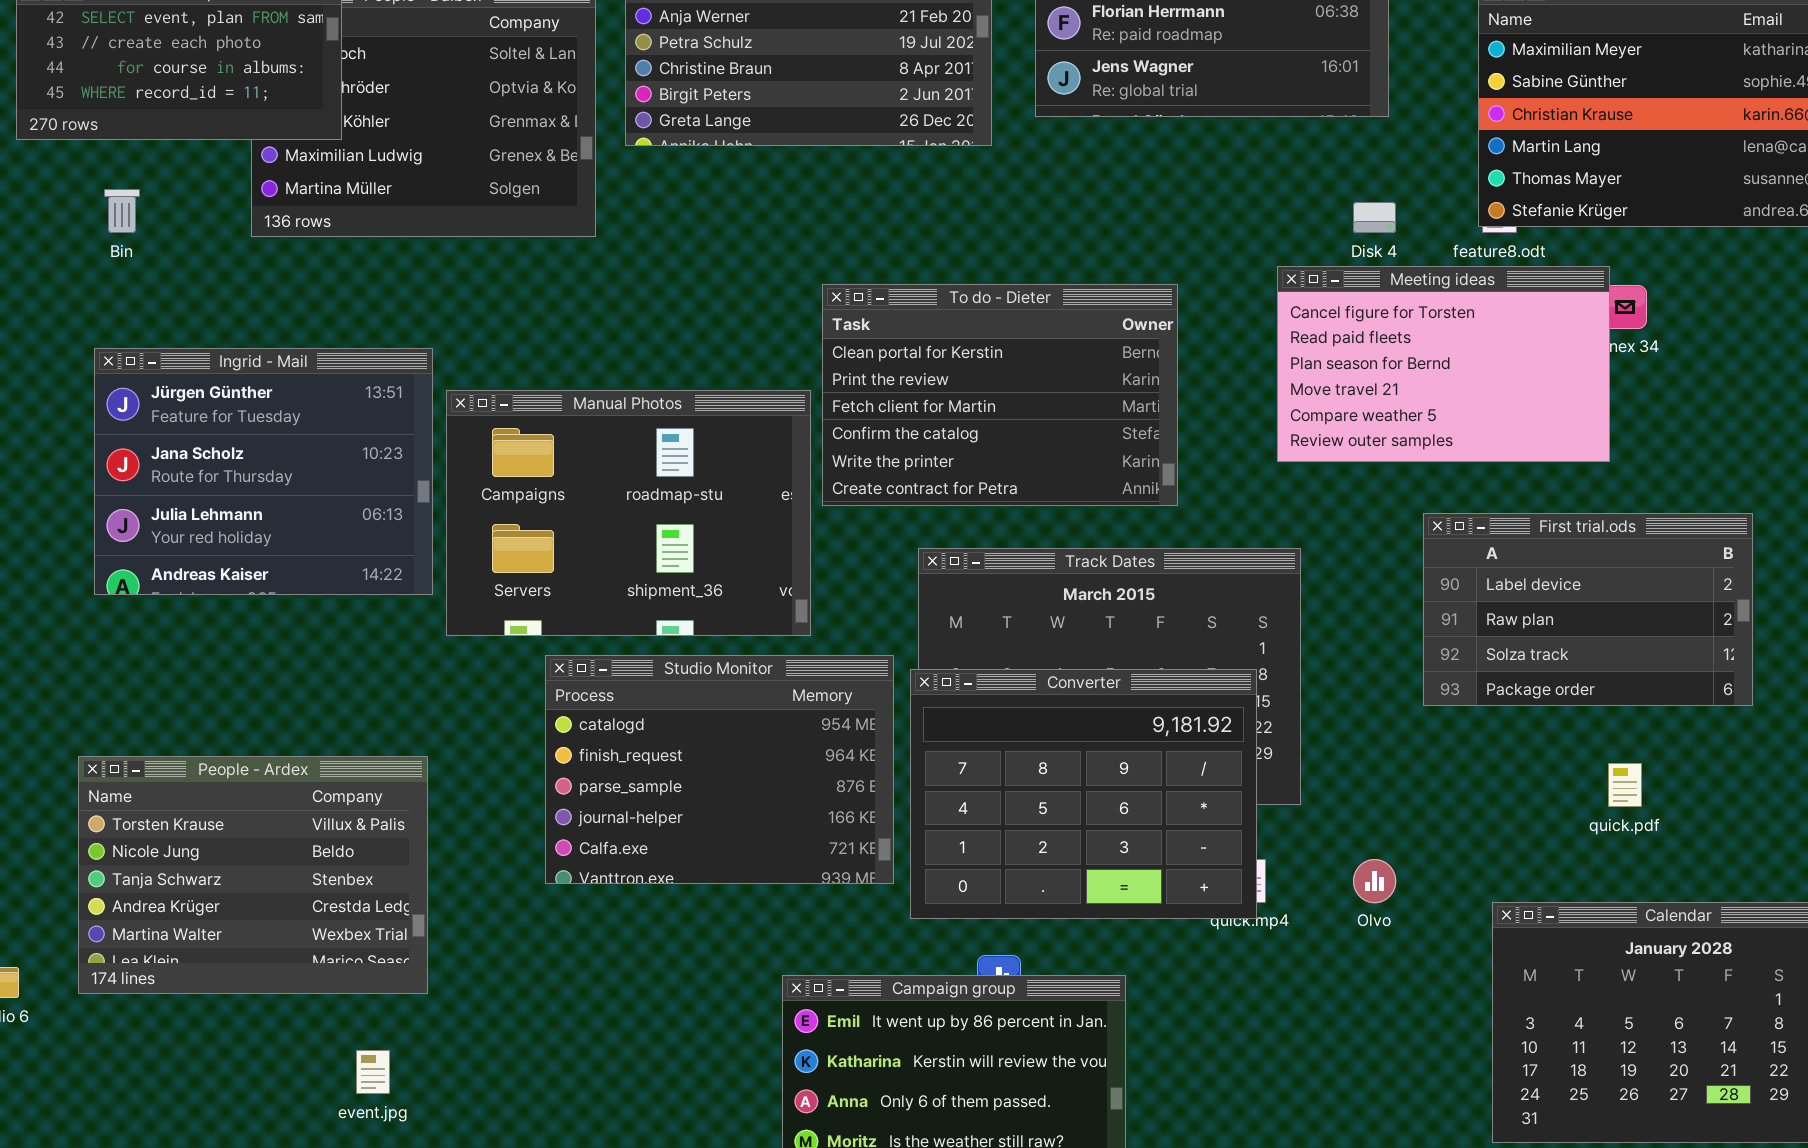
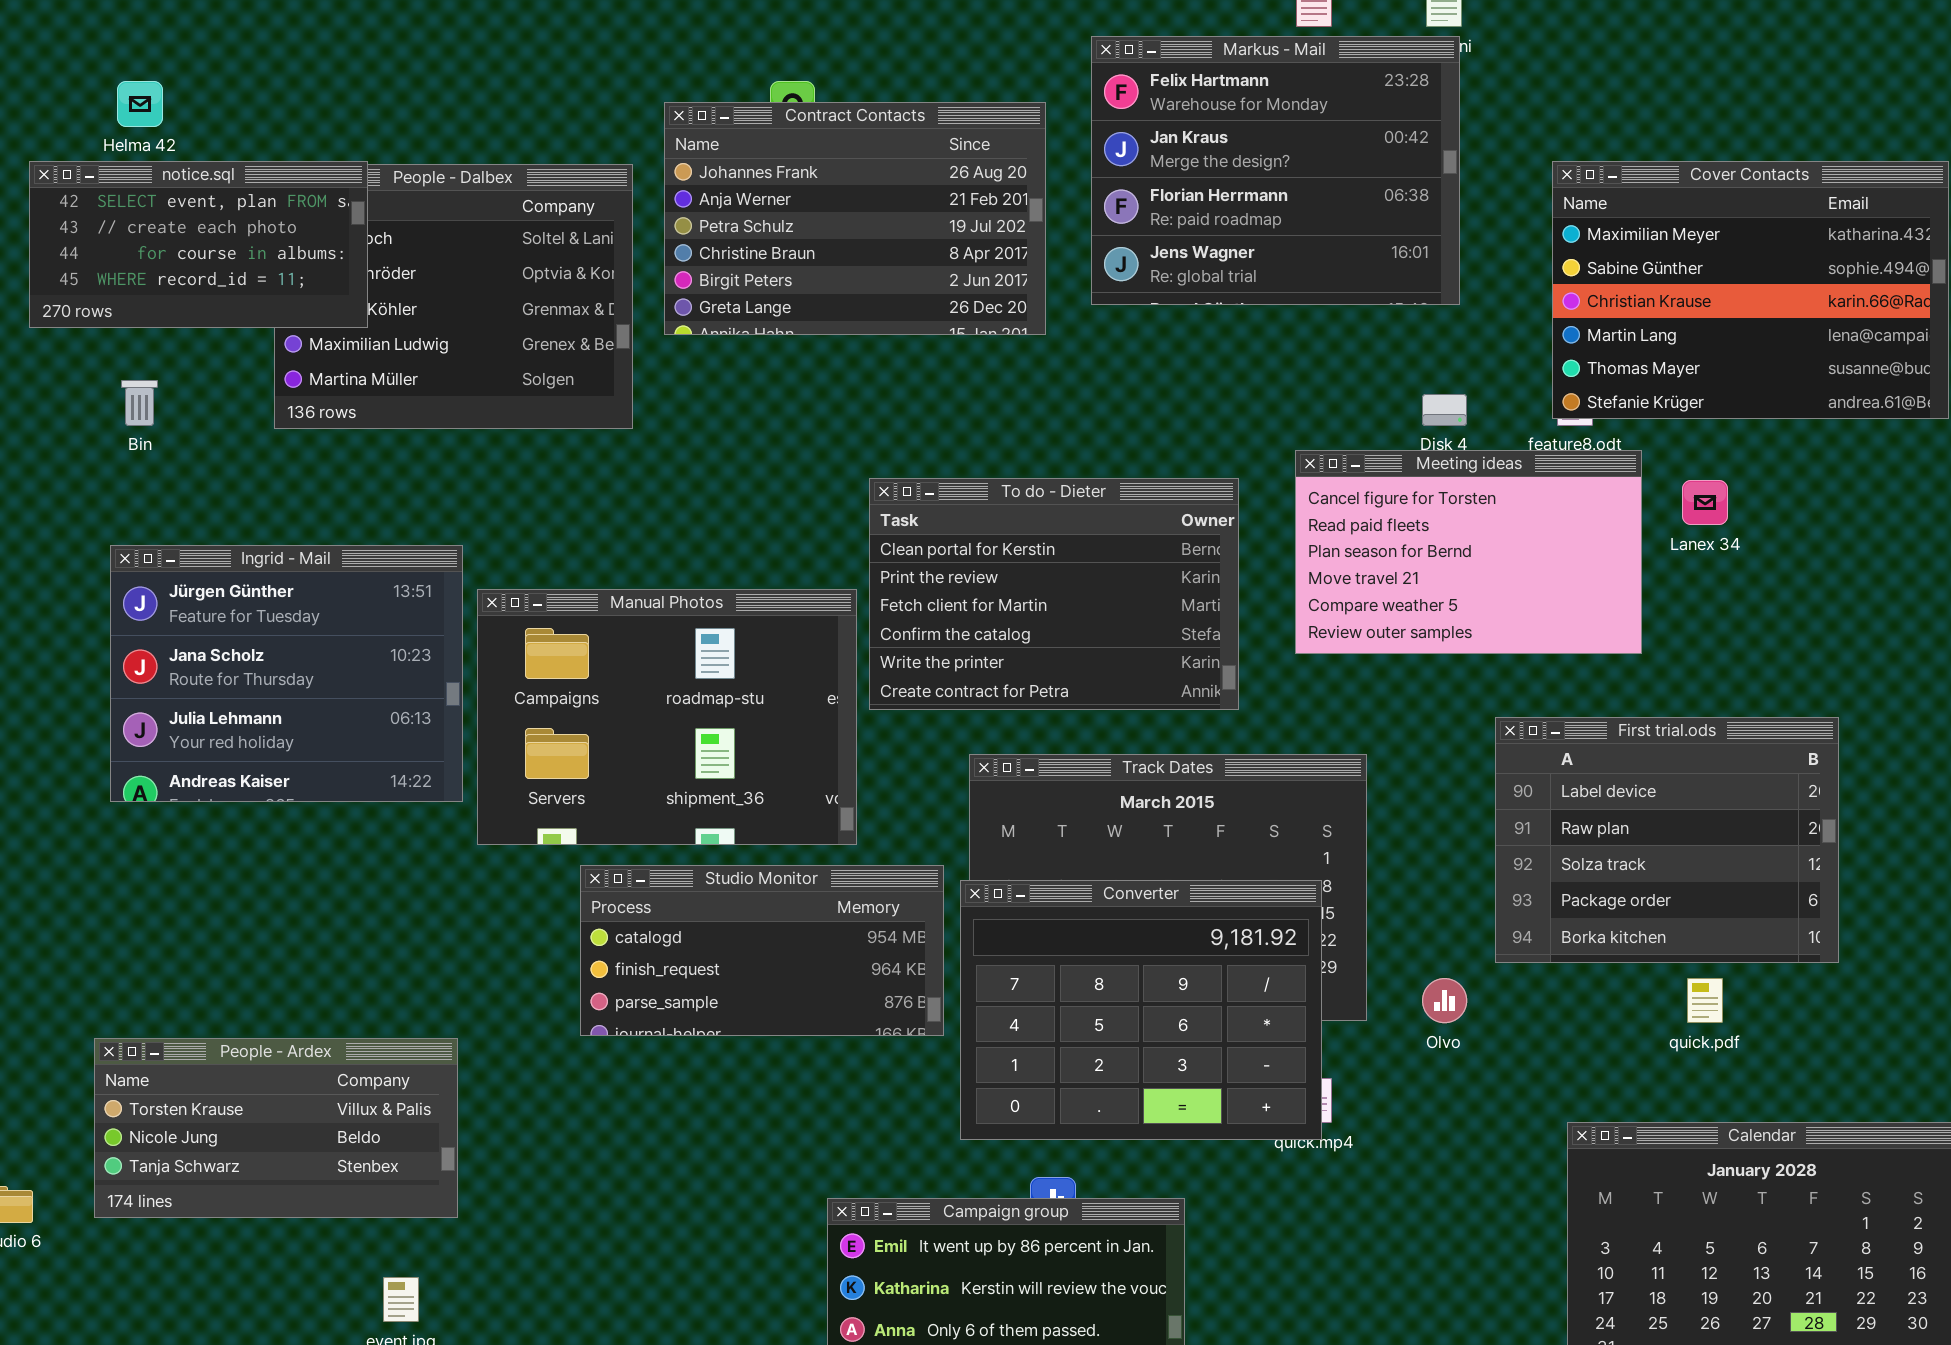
Meeting ideas: [1277,266,1610,462] -> [1295,450,1642,654], moved
First trial.ods: [1423,513,1753,706] -> [1495,717,1839,963], resized
Studio Monitor: [545,655,894,884] -> [580,865,944,1036], resized
People - Ardex: [78,756,428,994] -> [94,1038,458,1218], resized
Olvo: [1353,859,1396,903] -> [1422,978,1467,1023], moved

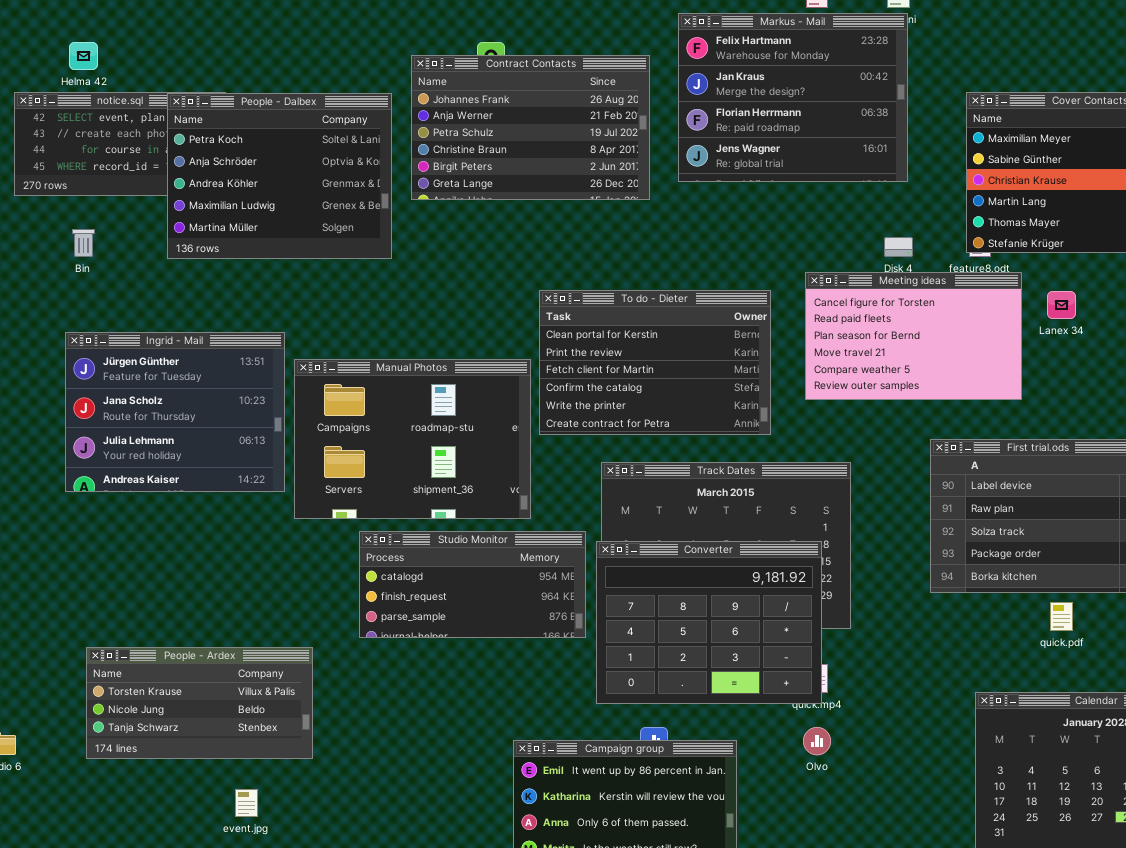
People - Dalbex: [274,164,633,429] -> [167,93,392,259], raised
Olvo: [1422,978,1467,1023] -> [803,727,831,755], moved
People - Ardex: [94,1038,458,1218] -> [86,647,313,759], moved

